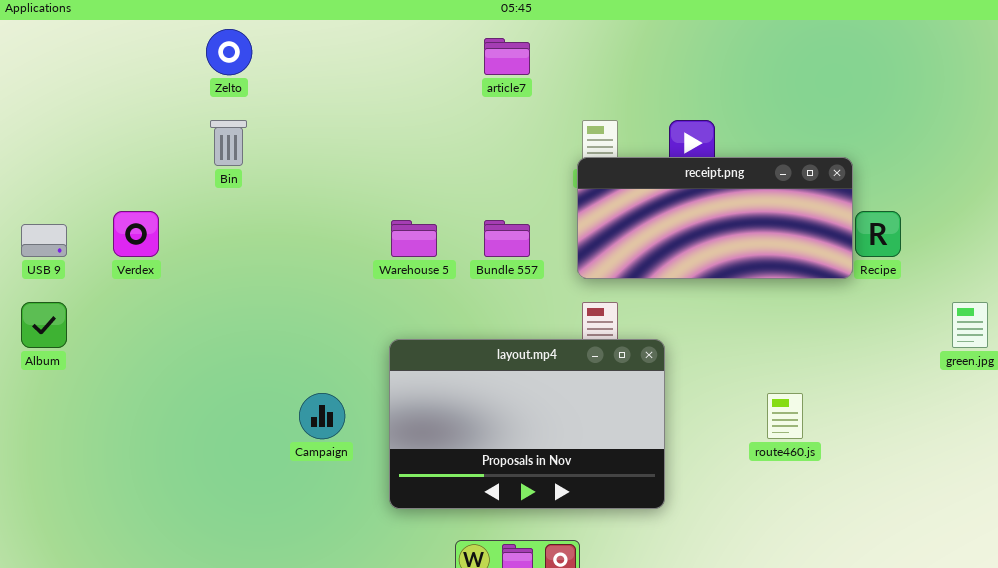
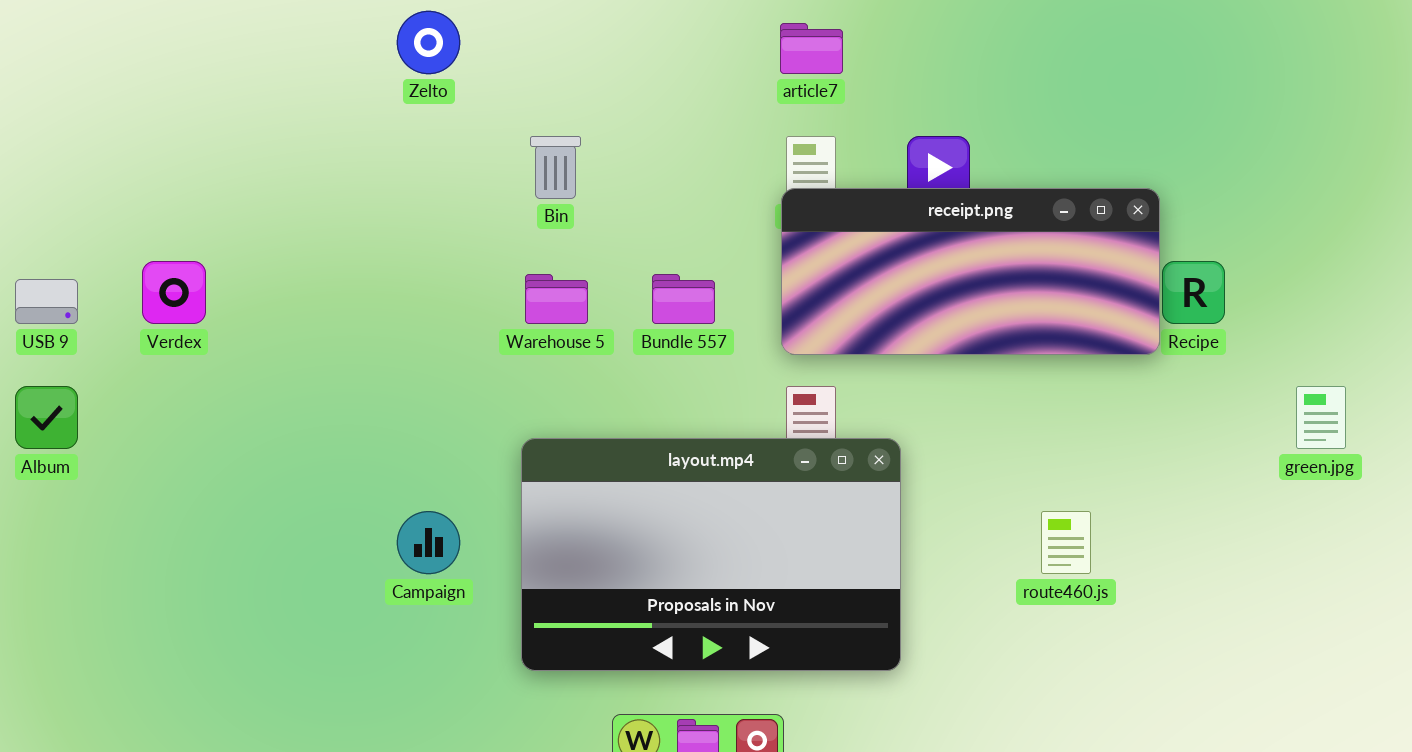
Zelto: [206,29,252,75] -> [397,11,460,74], moved
article7: [484,38,530,75] -> [780,23,843,74], moved
Bin: [210,120,247,166] -> [530,136,581,199], moved

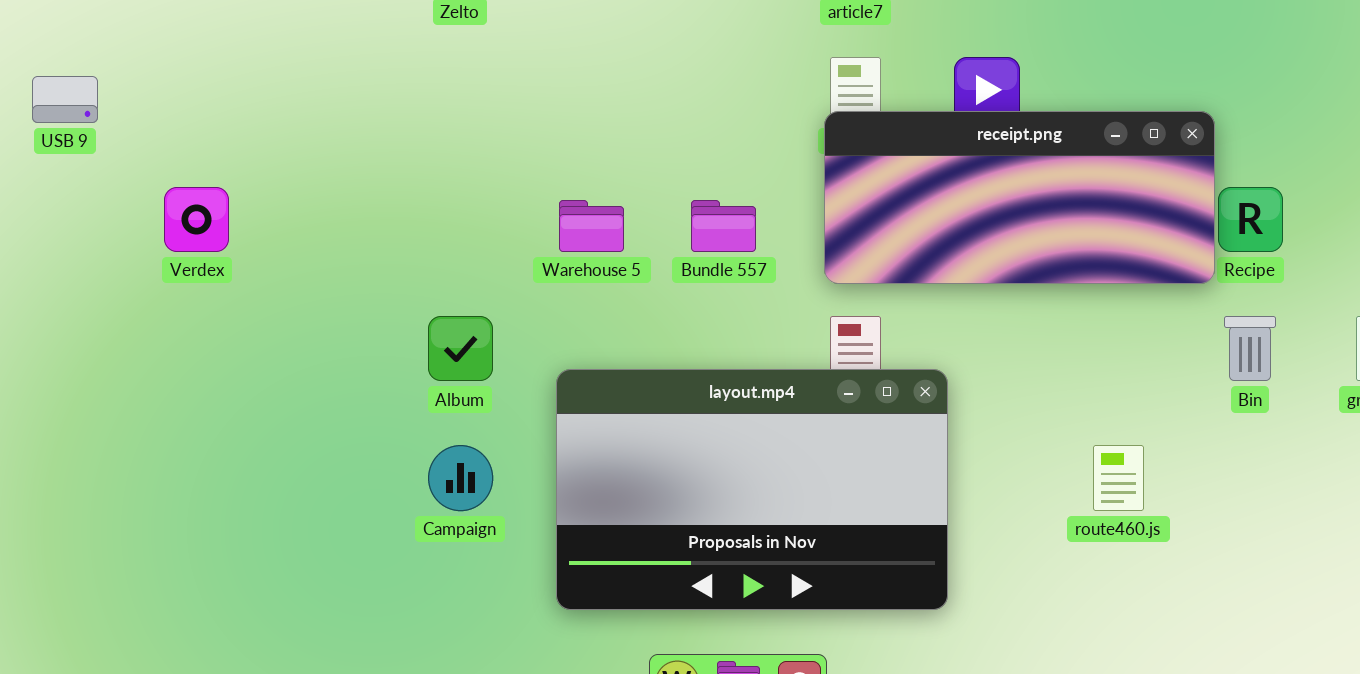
Bin: [530,136,581,199] -> [1224,316,1276,381], moved
USB 9: [15,279,78,324] -> [32,76,98,123], moved
Album: [15,386,78,449] -> [428,316,493,381], moved

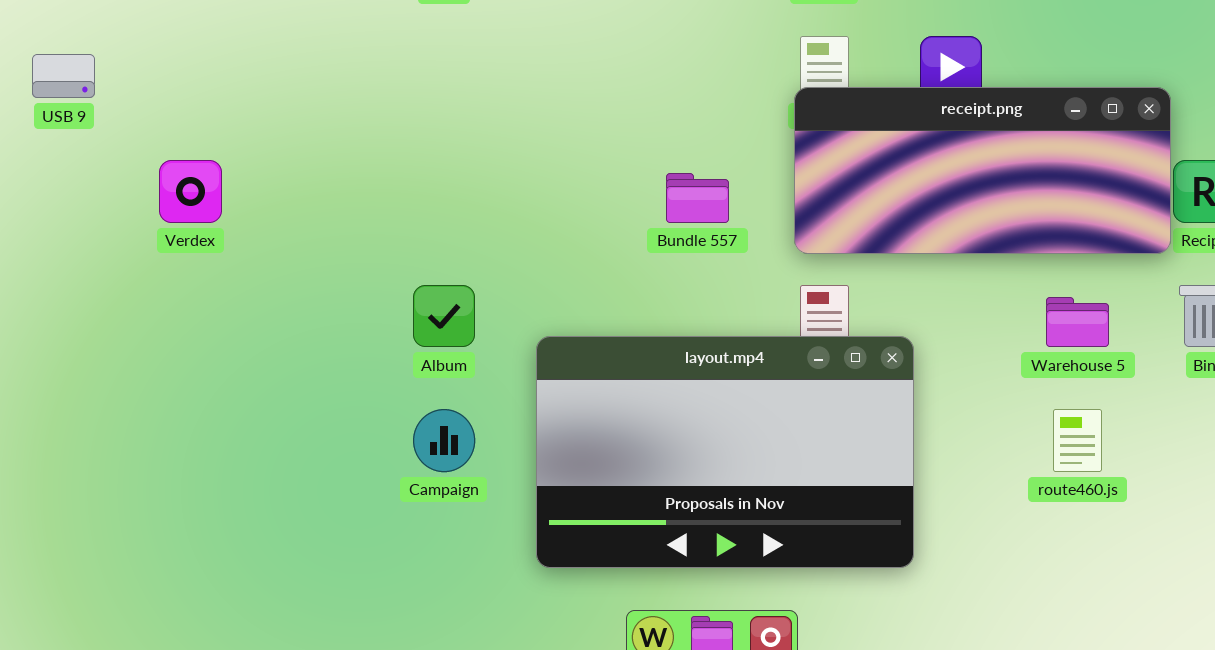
Warehouse 5: [559,200,624,252] -> [1046,297,1109,347], moved

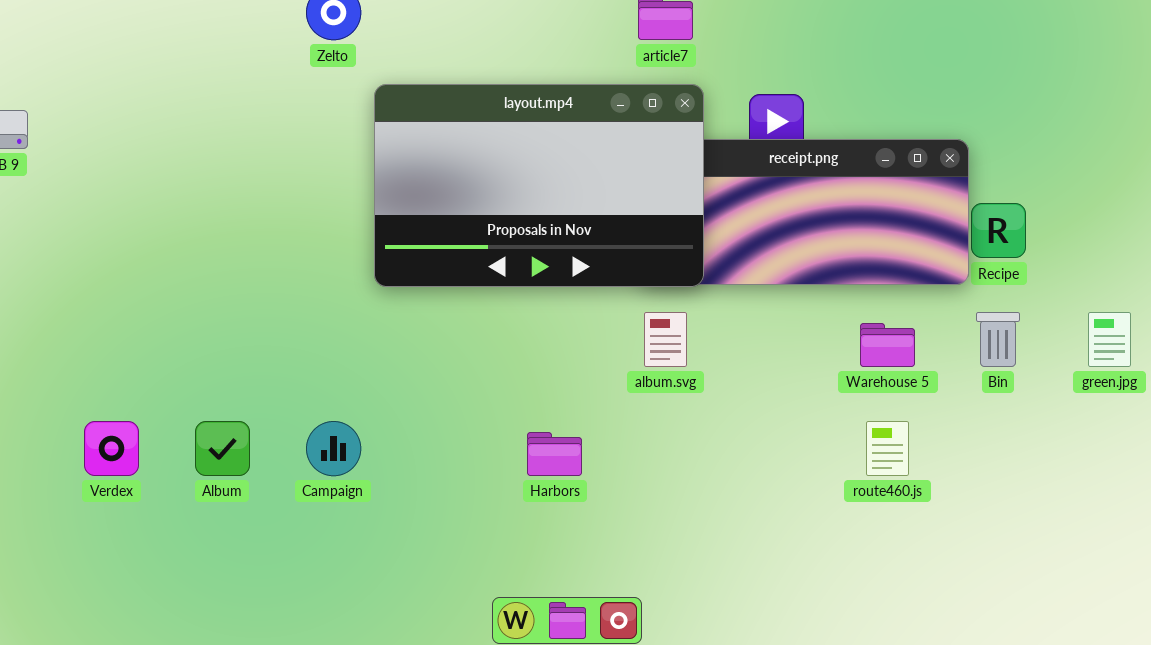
Verdex: [159,160,222,223] -> [84,421,139,476], moved
Album: [413,285,475,347] -> [195,421,250,476], moved
layout.mp4: [536,336,914,568] -> [374,84,704,287], moved

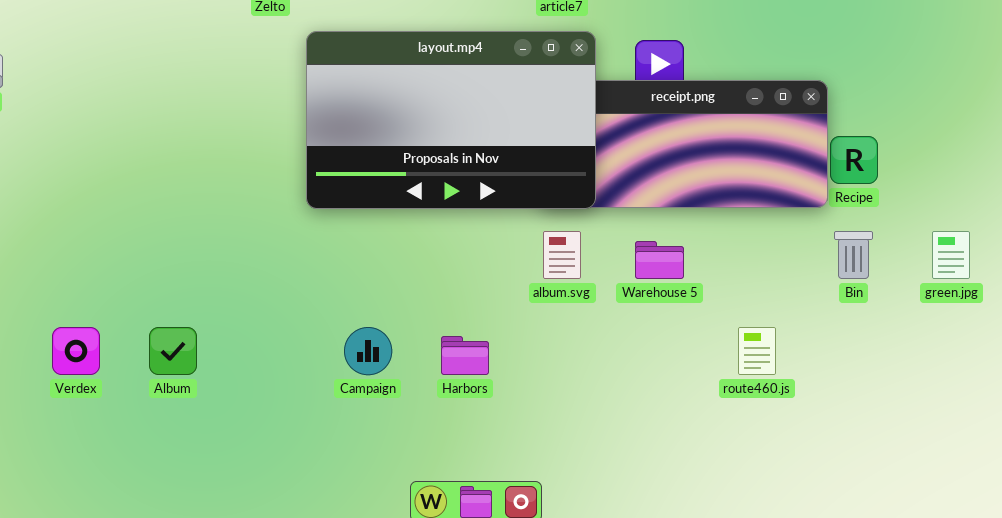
Warehouse 5: [860,323,915,367] -> [635,241,684,279], moved
Campaign: [306,421,361,476] -> [344,327,392,375], moved

